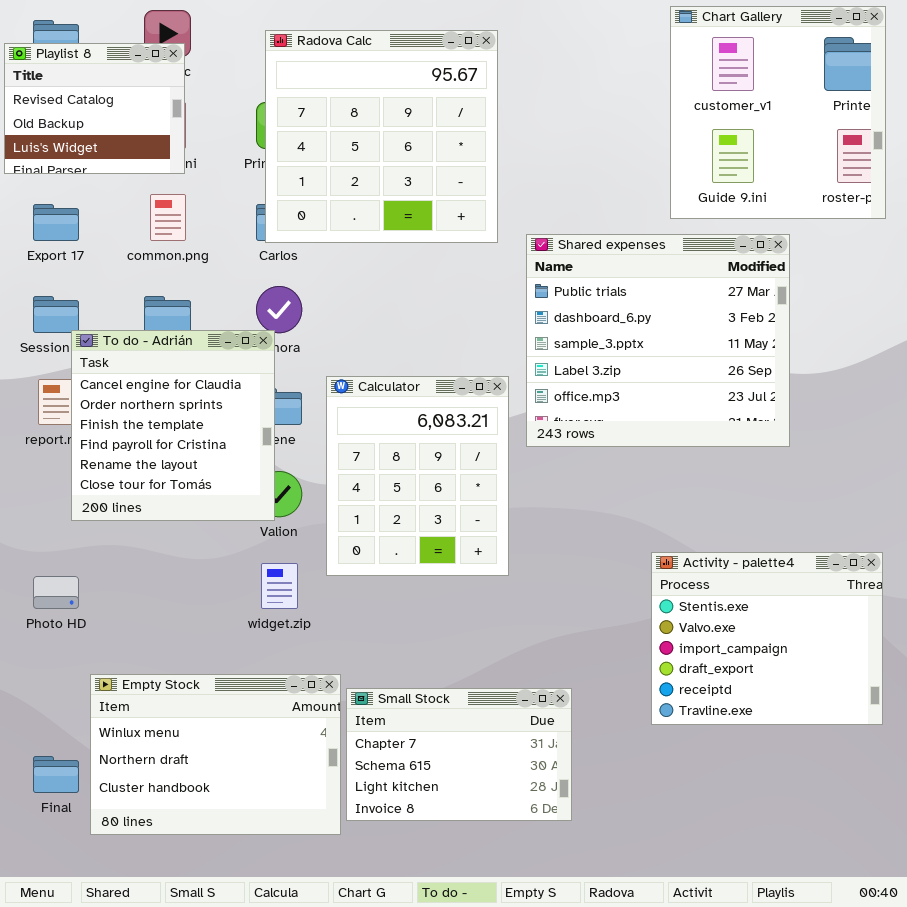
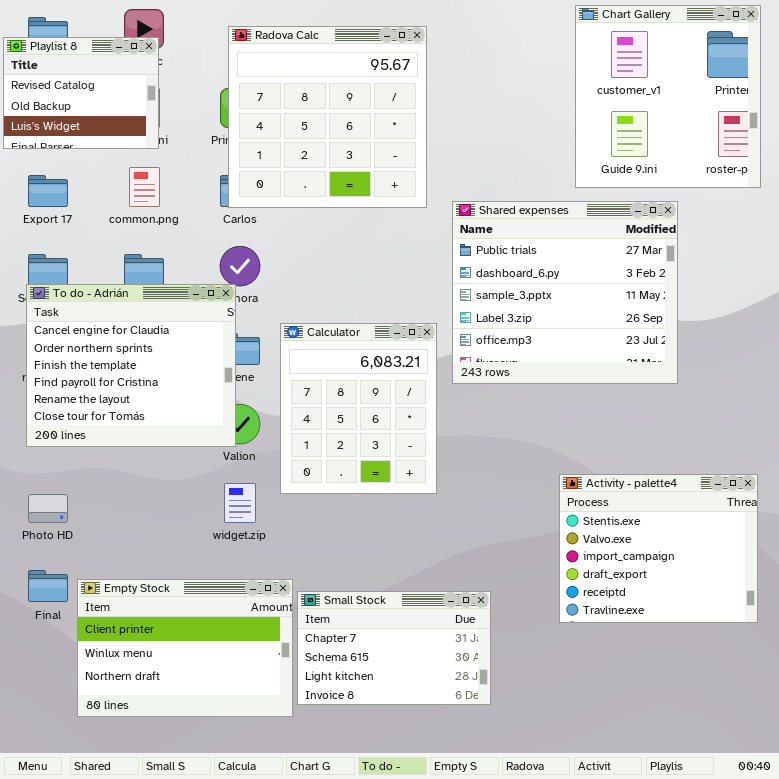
To do - Adrián: [71,330,275,521] -> [26,284,236,447], resized
Empty Stock: [90,674,341,835] -> [77,579,293,717], scrolled up 1 row
Final: [33,756,79,793] -> [28,570,68,602], moved

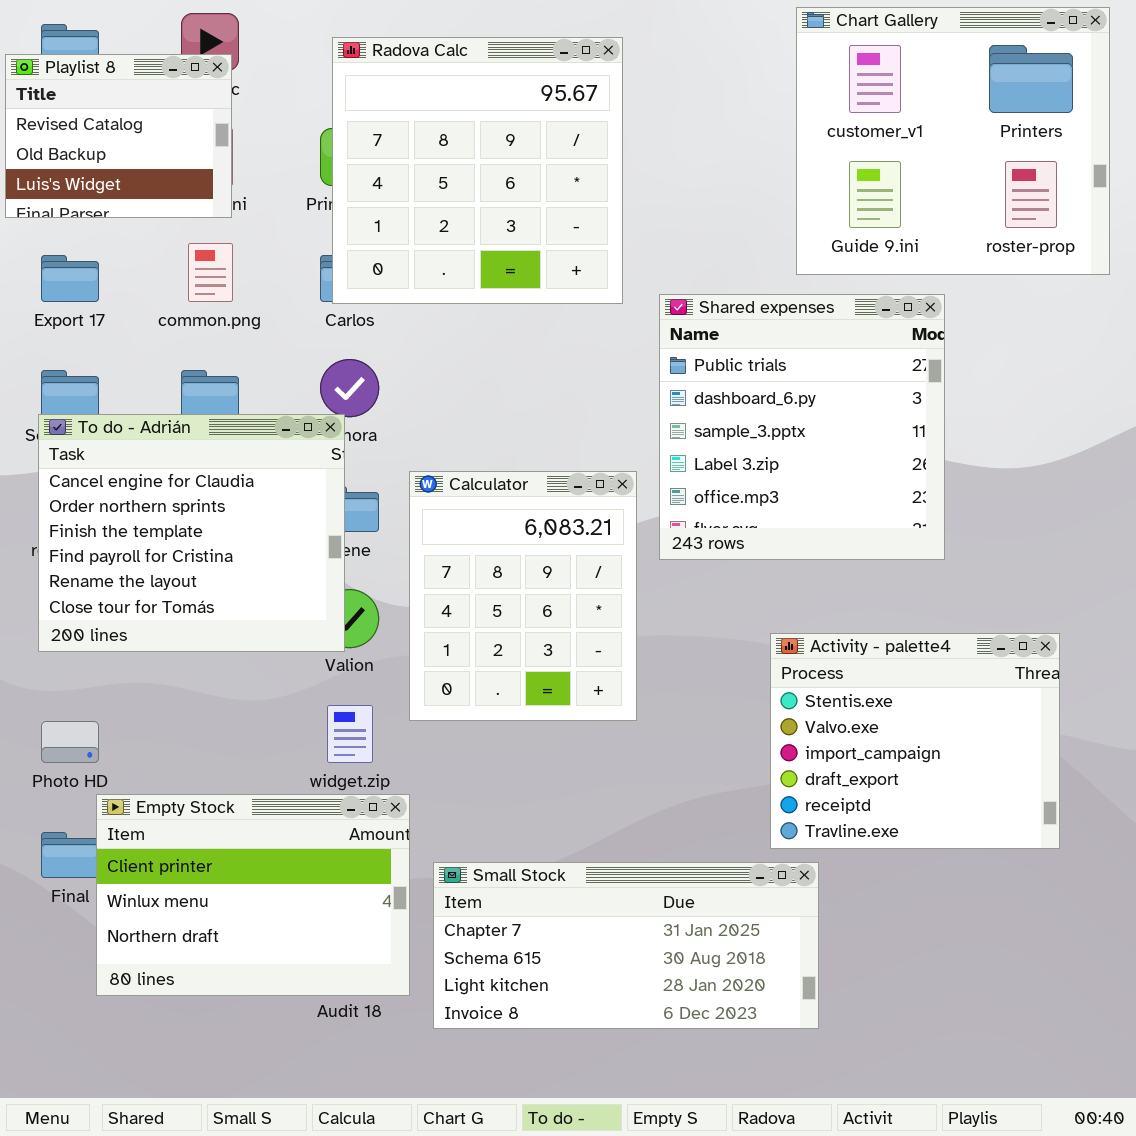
Chart Gallery: [575,5,761,188] -> [796,7,1110,275], resized
Shared expenses: [452,201,678,384] -> [659,294,945,560], resized
Activity - palette4: [559,474,758,623] -> [770,633,1060,849], moved
Empty Stock: [77,579,293,717] -> [96,794,410,996], moved
Small Stock: [297,591,491,705] -> [433,862,819,1029], resized

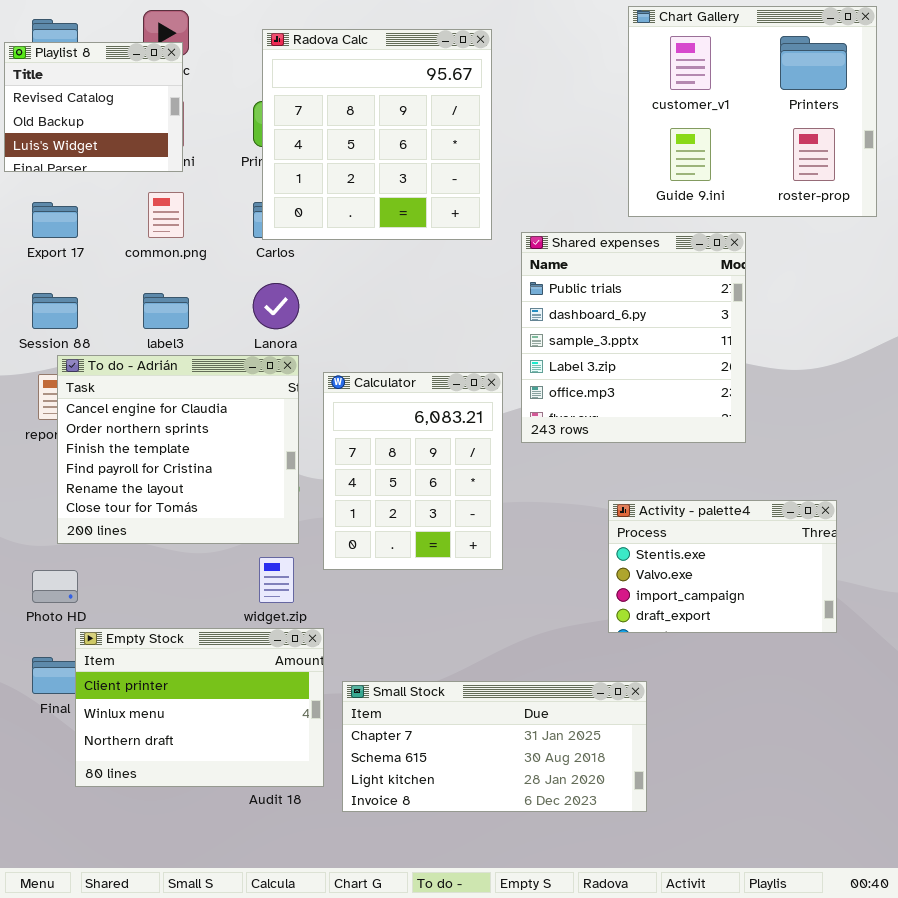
To do - Adrián: [38,414,345,652] -> [57,355,299,544], moved
Activity - palette4: [770,633,1060,849] -> [608,500,837,633], resized

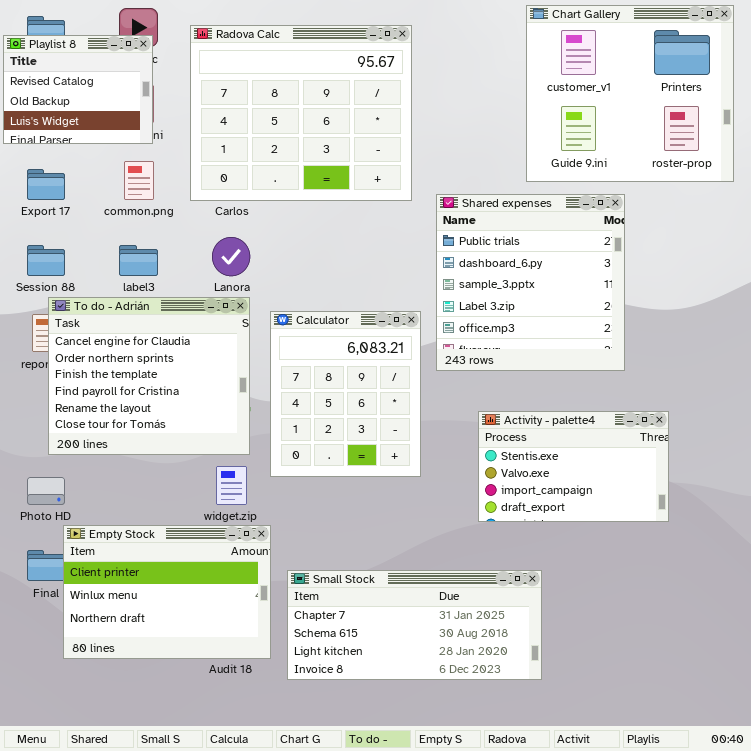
Radova Calc: [262,29,492,240] -> [190,25,412,201], resized
Activity - palette4: [608,500,837,633] -> [478,411,669,522], moved

